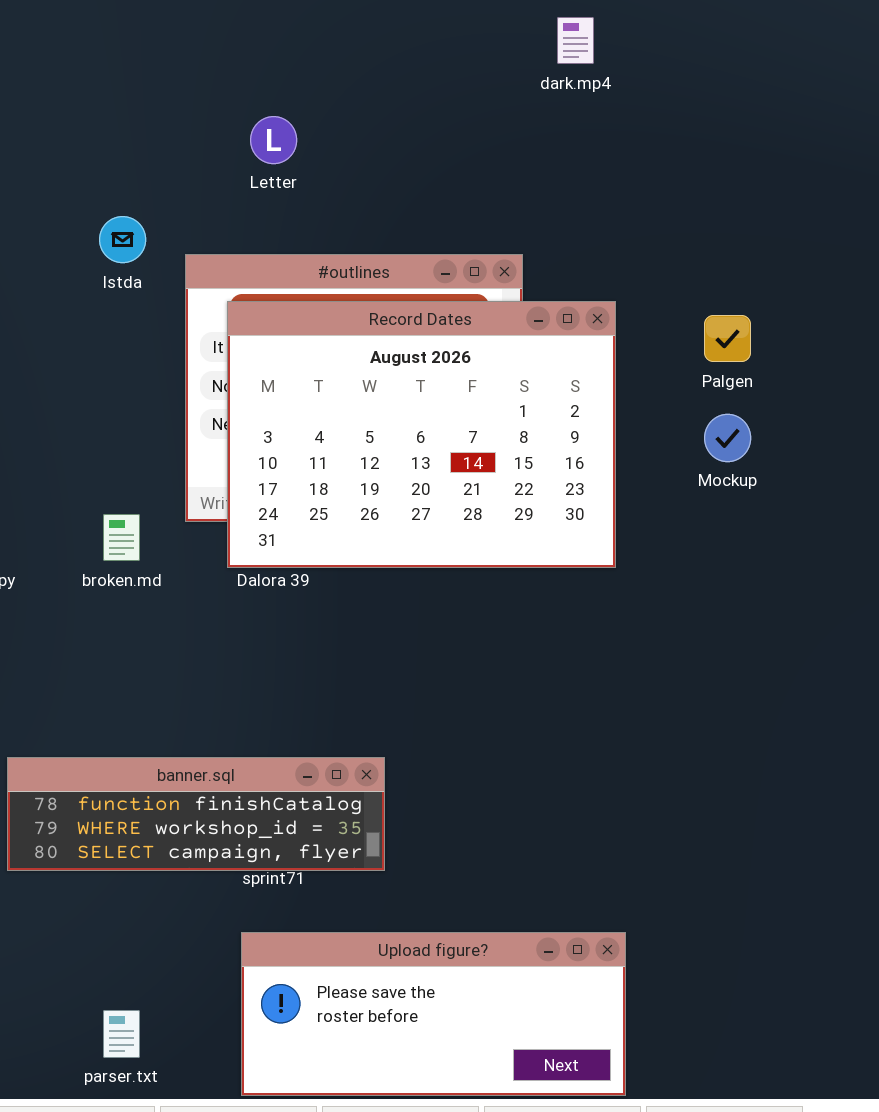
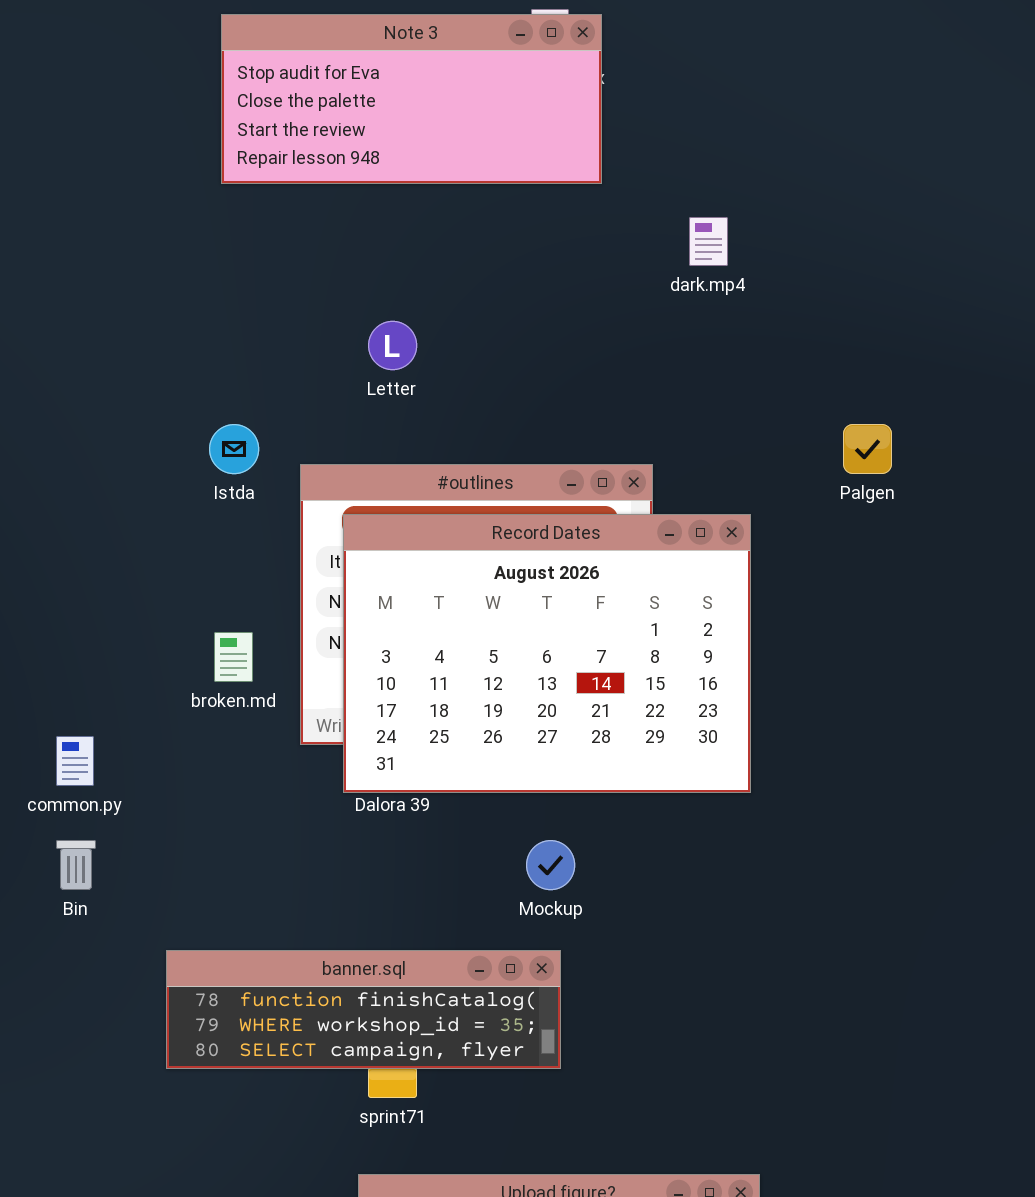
Palgen: [704,315,751,362] -> [843,424,892,474], moved
Mockup: [704,414,751,462] -> [526,840,575,890], moved
broken.md: [103,514,140,561] -> [214,632,253,682], moved
banner.sql: [7,757,385,871] -> [166,950,561,1069], moved

